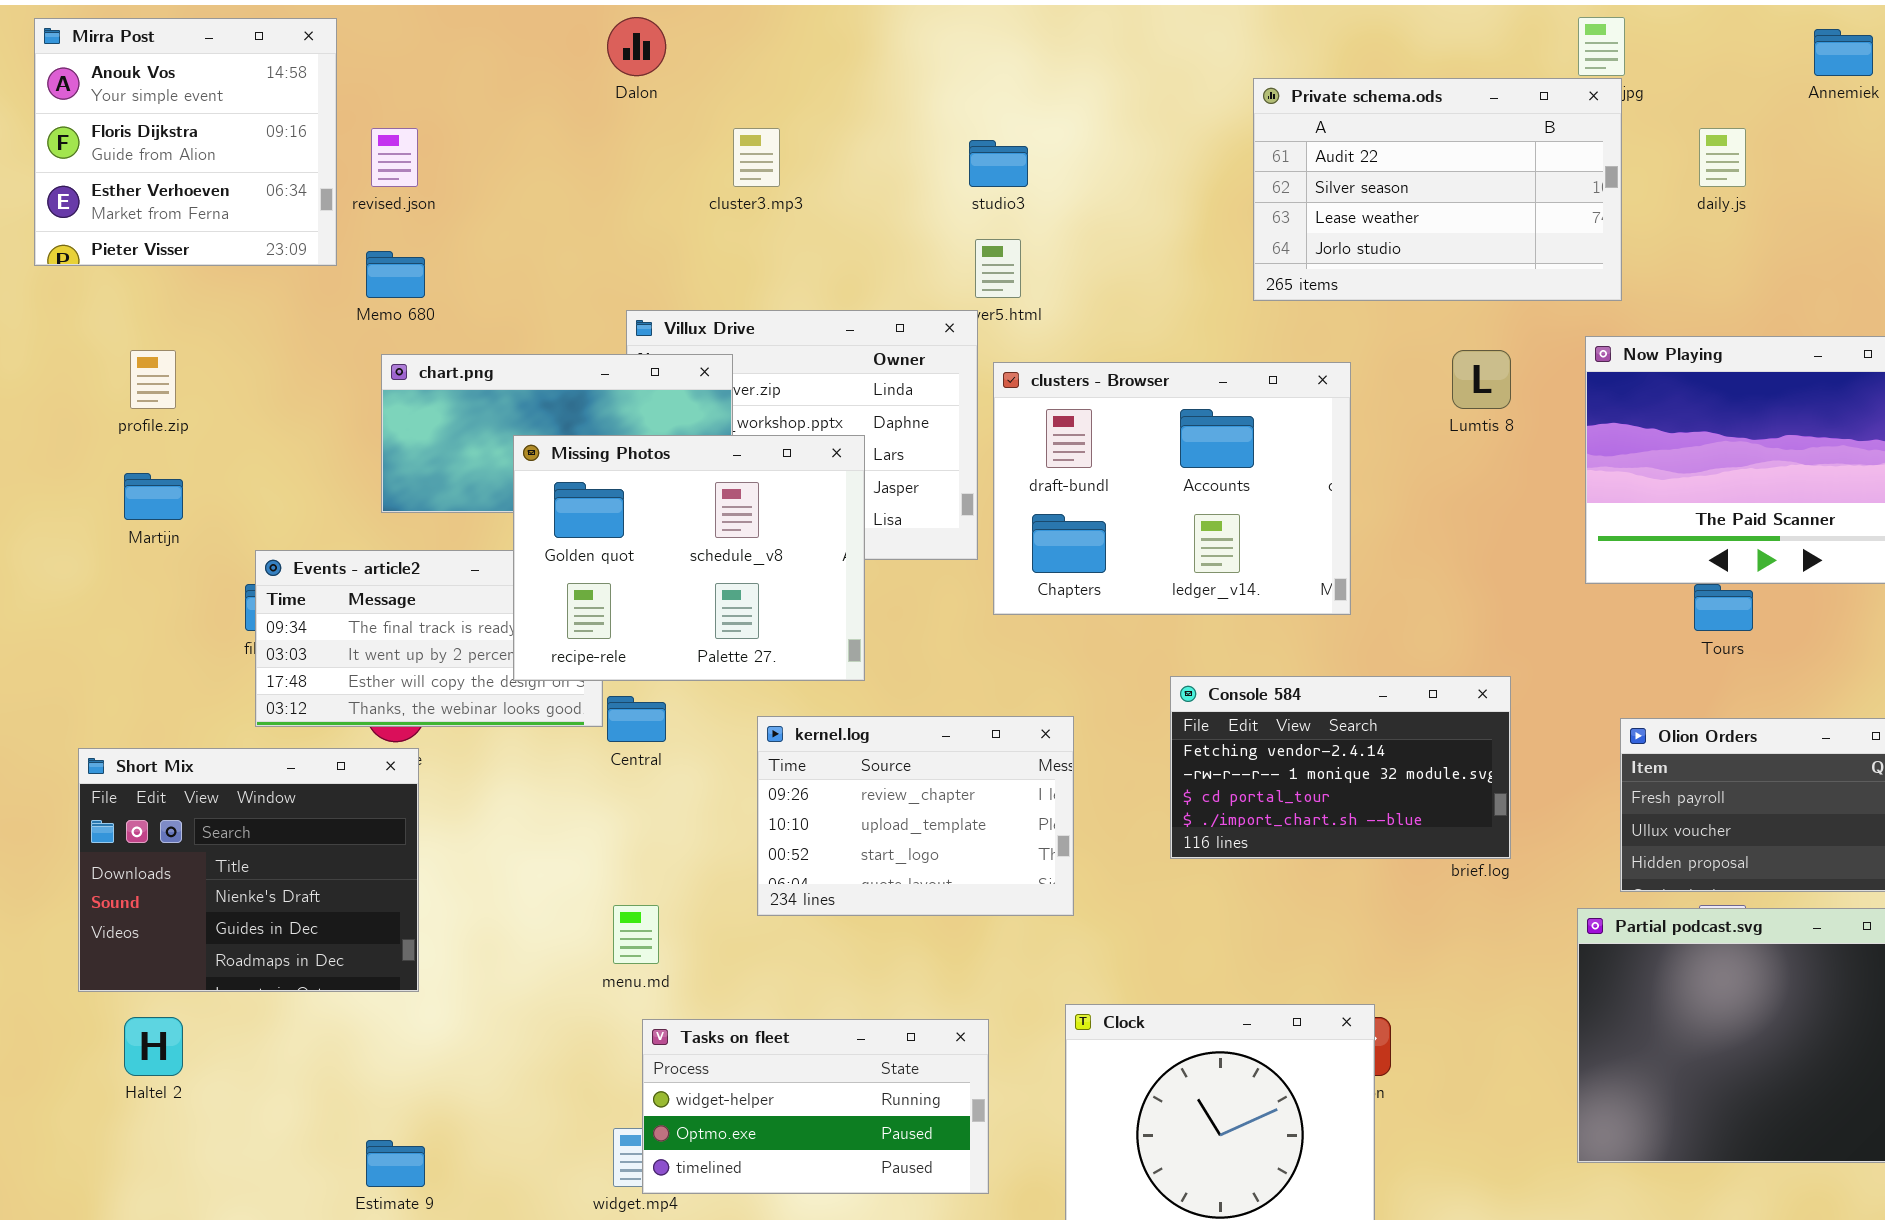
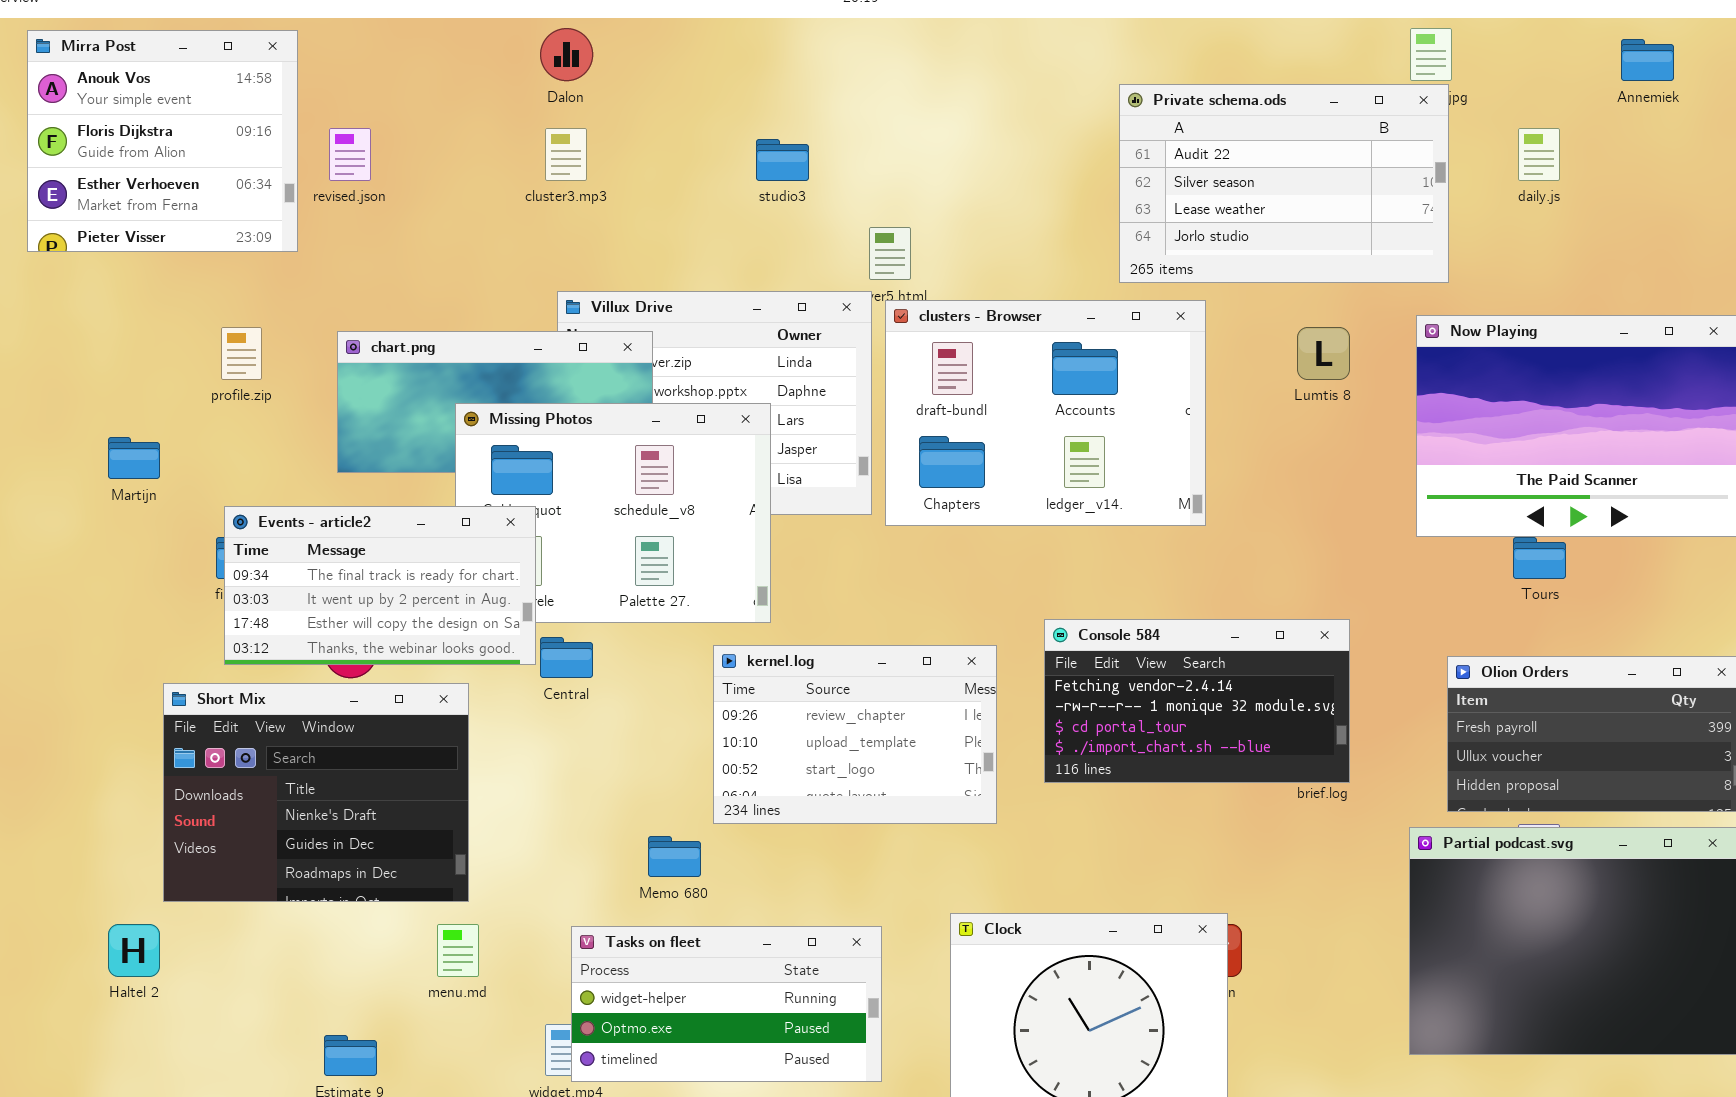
cluster3.mp3: [733,128,780,187] -> [545,128,587,181], moved
studio3: [969,140,1028,187] -> [756,139,809,181], moved
Memo 680: [366,251,425,298] -> [648,836,701,877], moved
profile.zip: [130,350,176,409] -> [221,327,262,380], moved
clusters - Browser: [993,362,1351,615] -> [885,300,1206,526], moved
Events - article2: [255,550,603,727] -> [224,506,536,665], raised
kernel.log: [757,716,1074,916] -> [713,645,997,824], moved
Short Mix: [78,748,419,992] -> [163,683,469,902], moved
menu.md: [613,905,659,964] -> [437,924,479,977], moved

